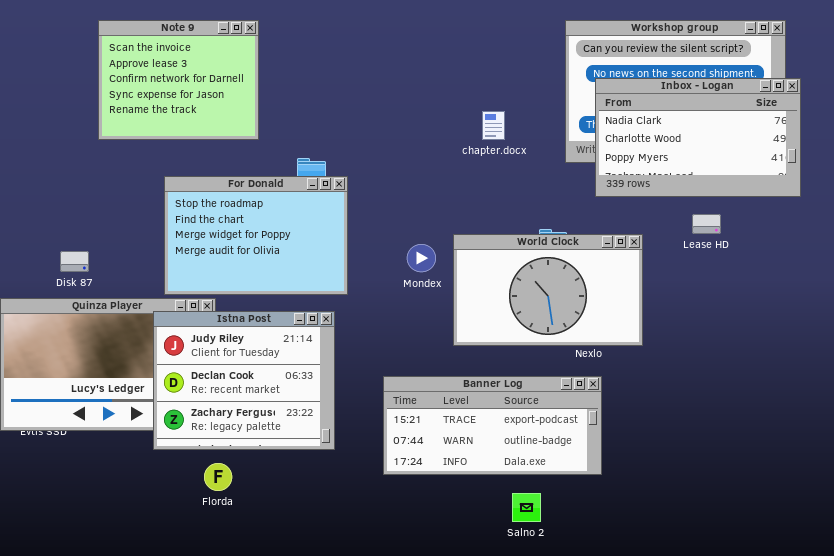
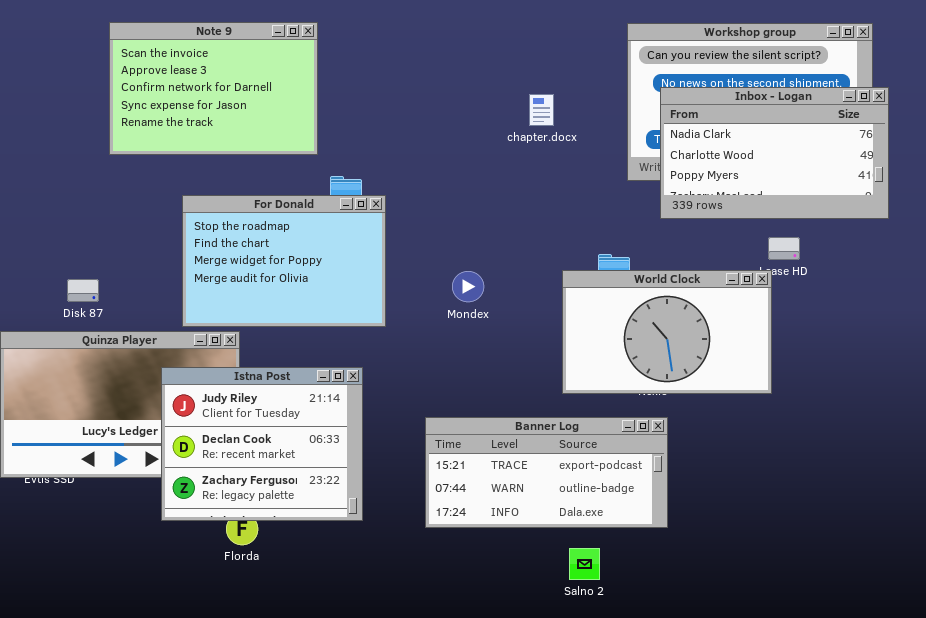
Note 9: [98,20,259,140] -> [109,22,318,155], resized
chapter.docx: [482,111,505,140] -> [529,94,554,126], moved
World Clock: [453,234,643,346] -> [562,270,772,394], moved
Istna Post: [153,311,335,450] -> [161,367,363,521], moved

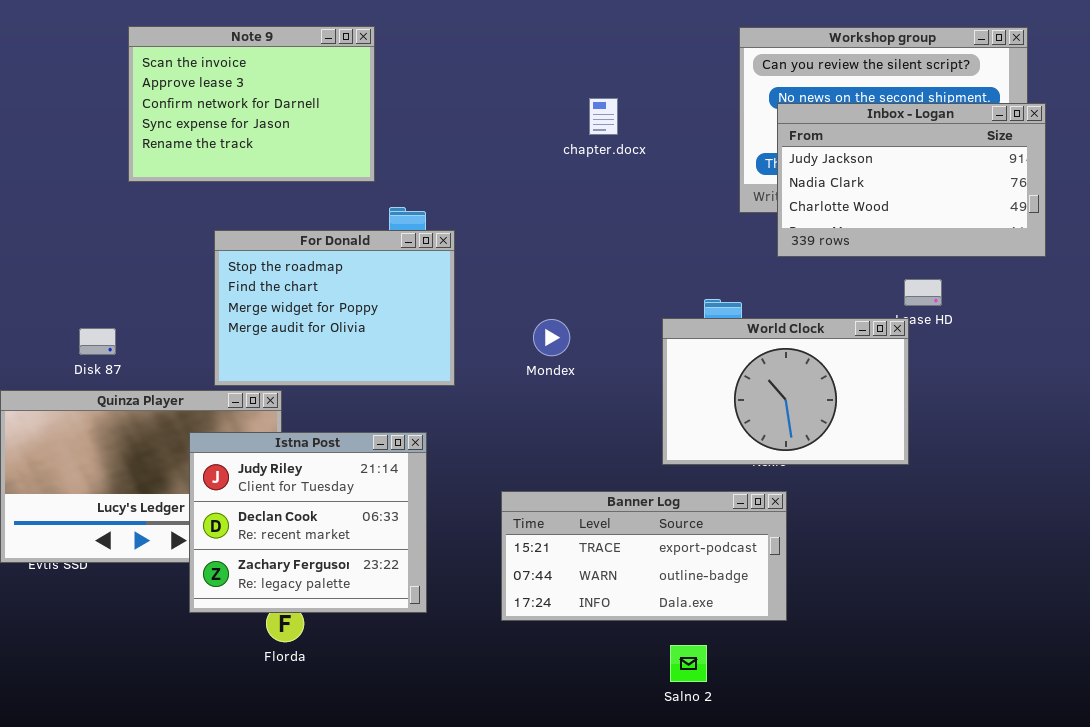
Inbox - Logan: [660,87,889,219] -> [777,103,1046,257], scrolled up 1 row
chapter.docx: [529,94,554,126] -> [589,98,618,135], moved

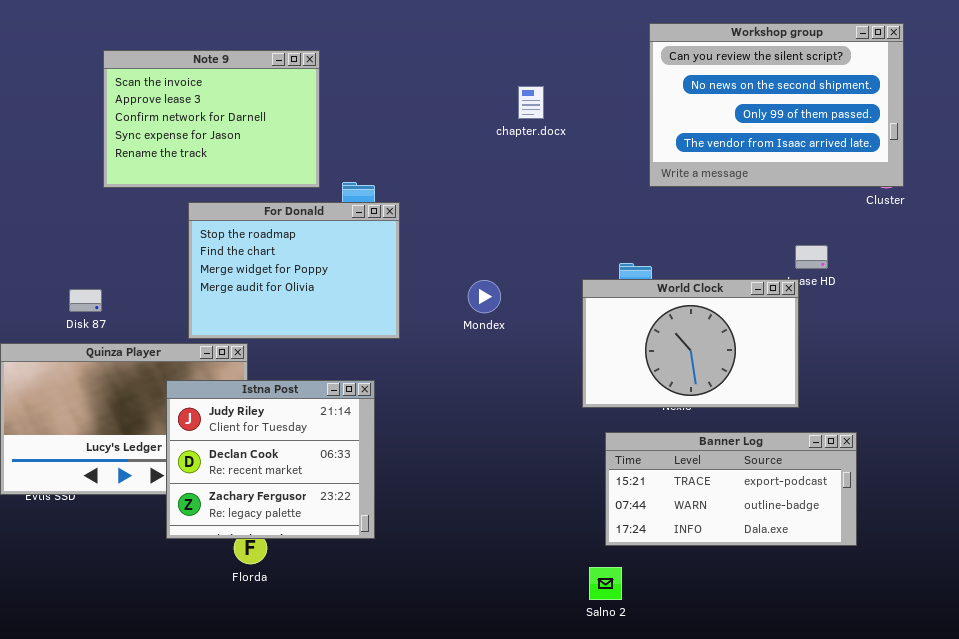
Note 9: [128,26,375,182] -> [103,50,320,188], moved
Inbox - Logan: [777,103,1046,257] -> none, closed
Banner Log: [501,491,787,621] -> [605,432,857,546], moved

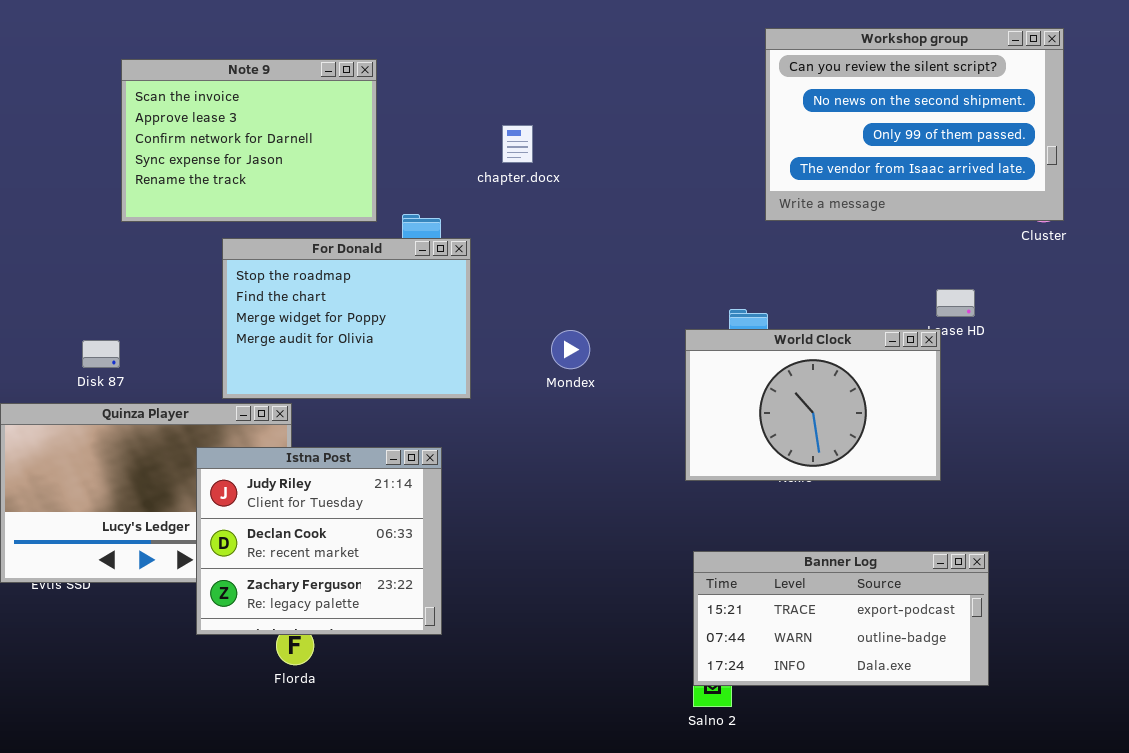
chapter.docx: [518,86,544,119] -> [502,125,533,163], moved
Banner Log: [605,432,857,546] -> [693,551,989,686], moved

